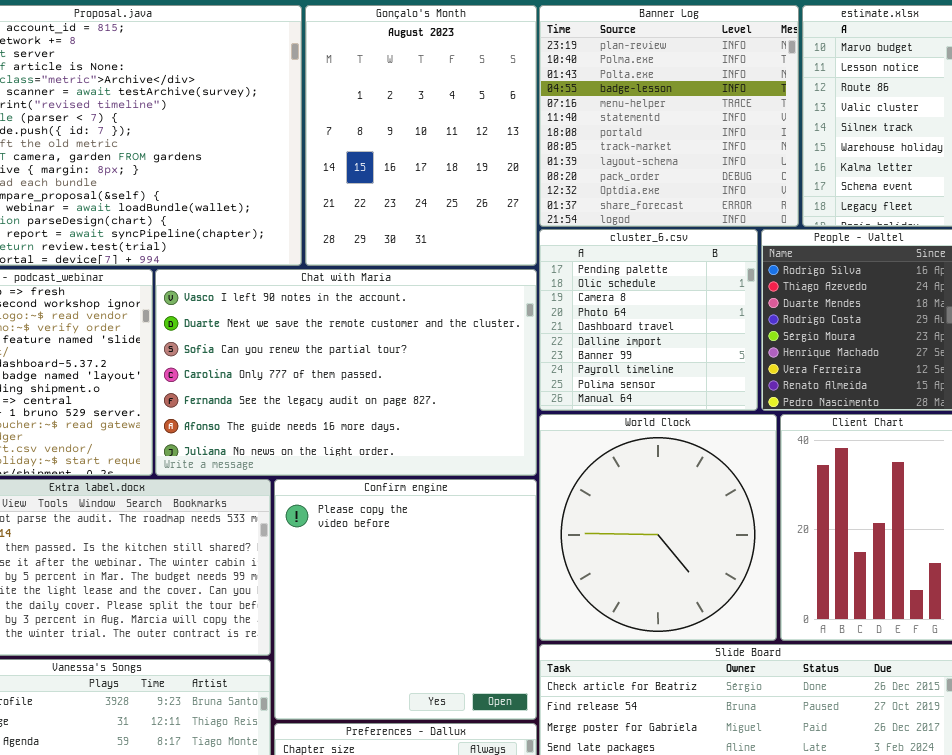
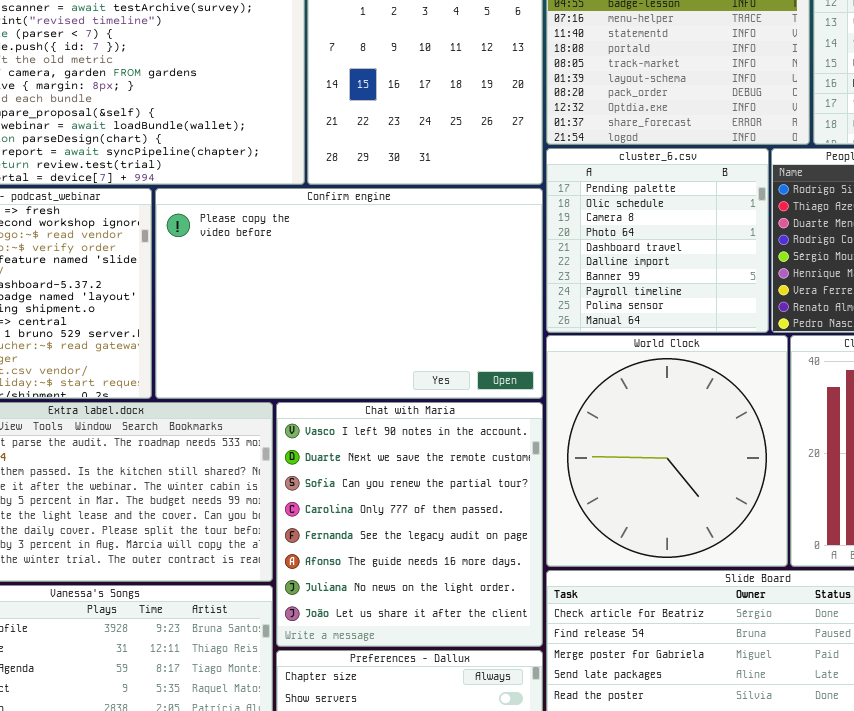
Chat with Maria: [155,269,537,476] -> [276,402,543,647], moved, resized
Confirm engine: [274,479,537,720] -> [155,188,543,399], moved, resized

